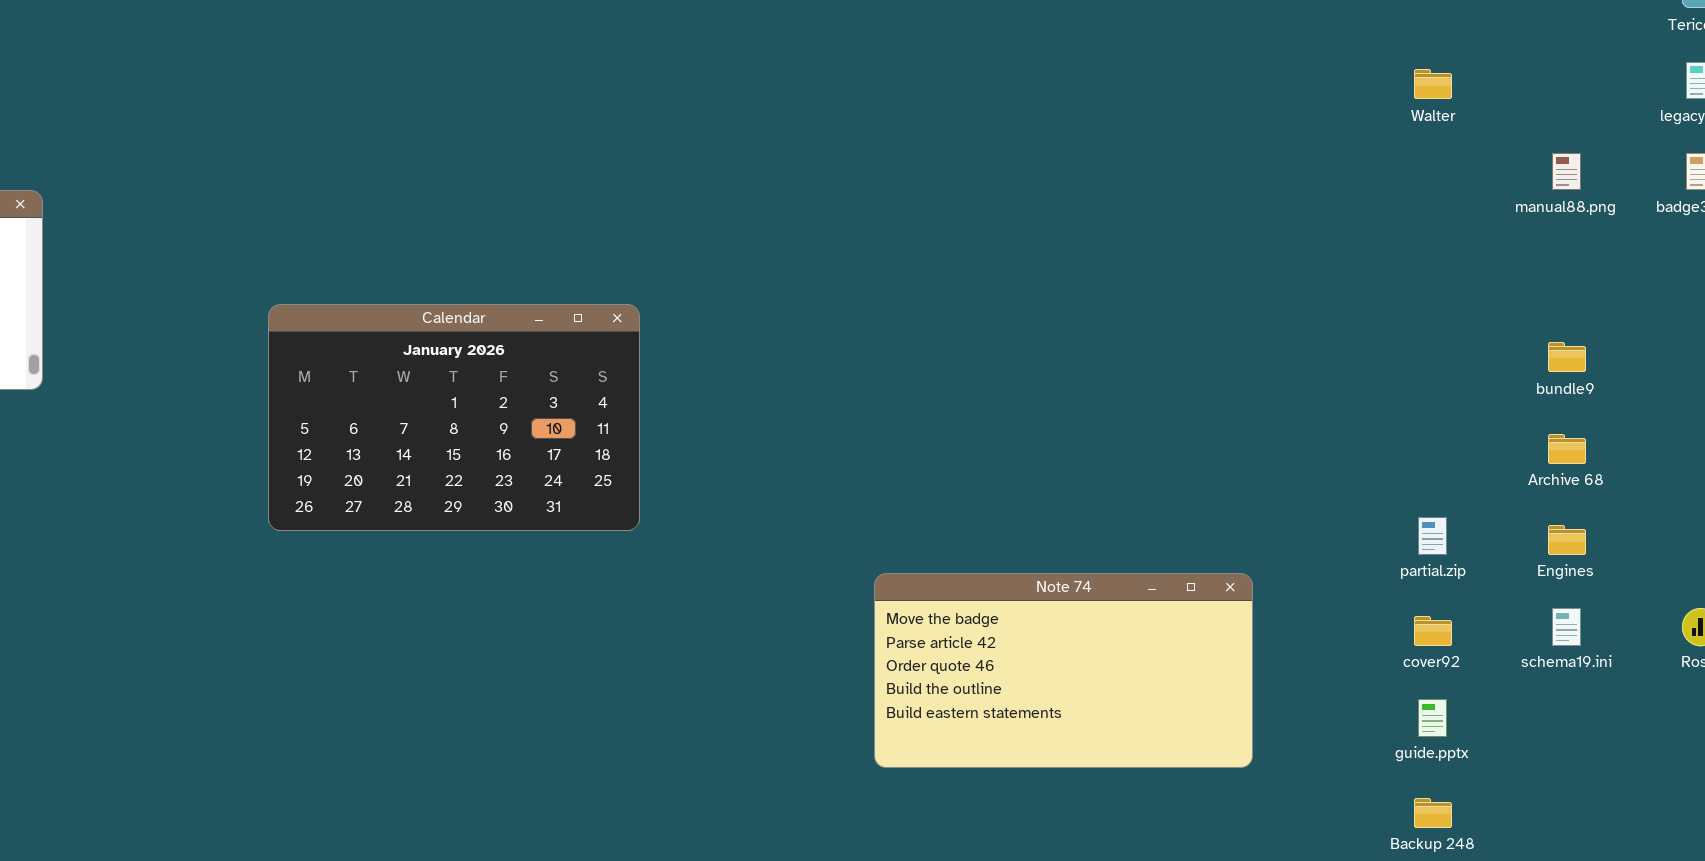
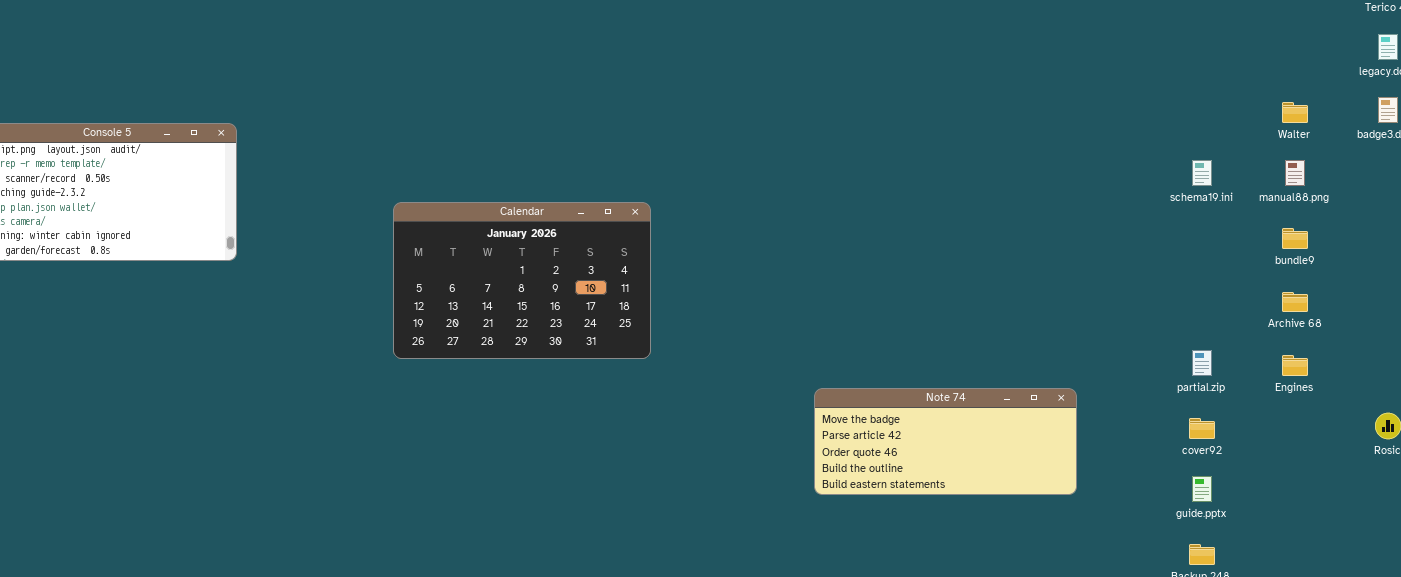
Walter: [1414,69,1452,99] -> [1282,102,1308,123], moved
manual88.png: [1552,153,1581,190] -> [1285,160,1305,186], moved
Note 74: [874,573,1253,768] -> [814,388,1077,495], resized
schema19.ini: [1552,608,1581,646] -> [1192,160,1212,186], moved

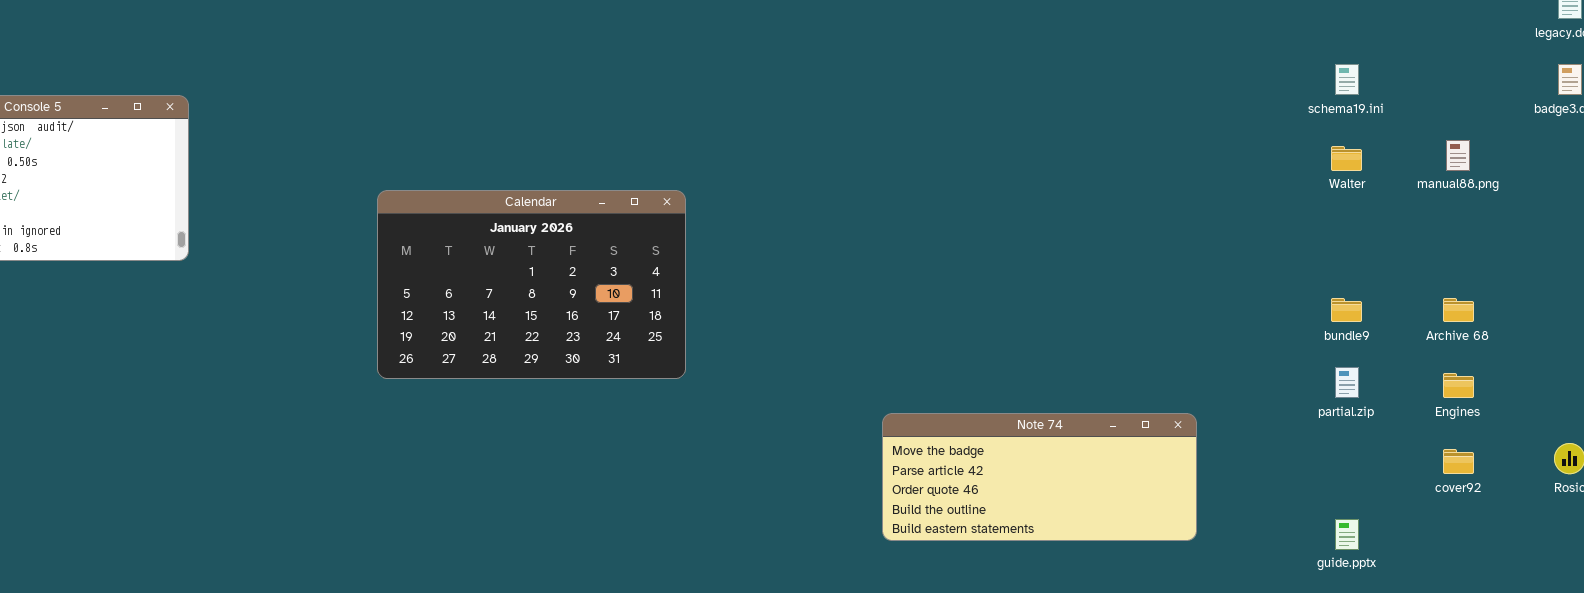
Walter: [1282,102,1308,123] -> [1331,146,1362,171], moved
schema19.ini: [1192,160,1212,186] -> [1335,64,1359,95], moved
bundle9: [1282,228,1308,249] -> [1331,298,1362,322], moved
cover92: [1189,418,1215,439] -> [1443,449,1474,474], moved

